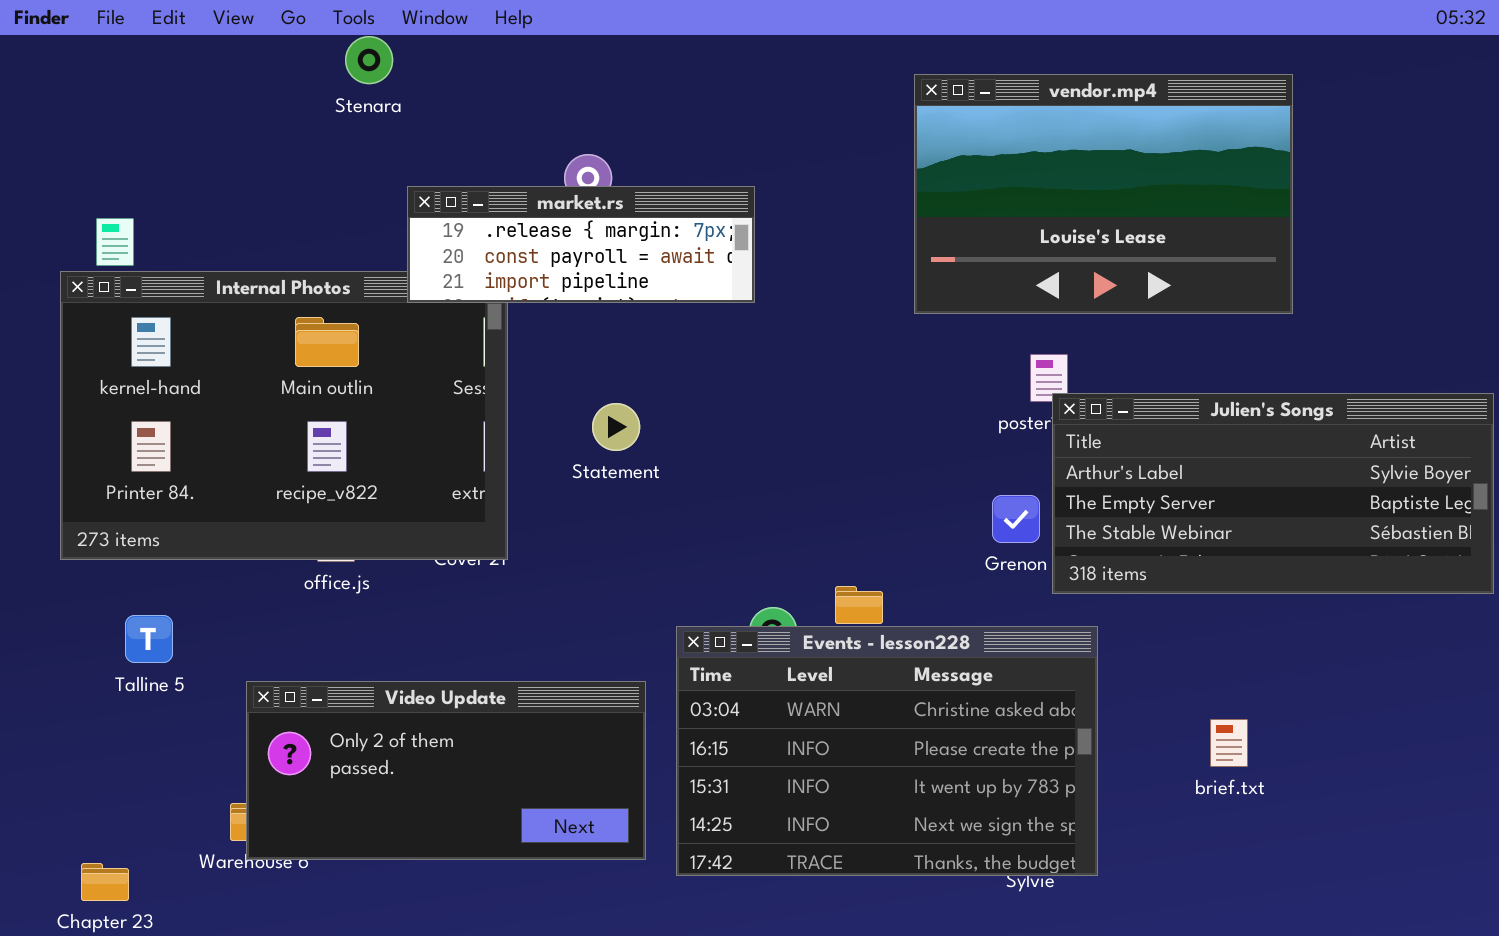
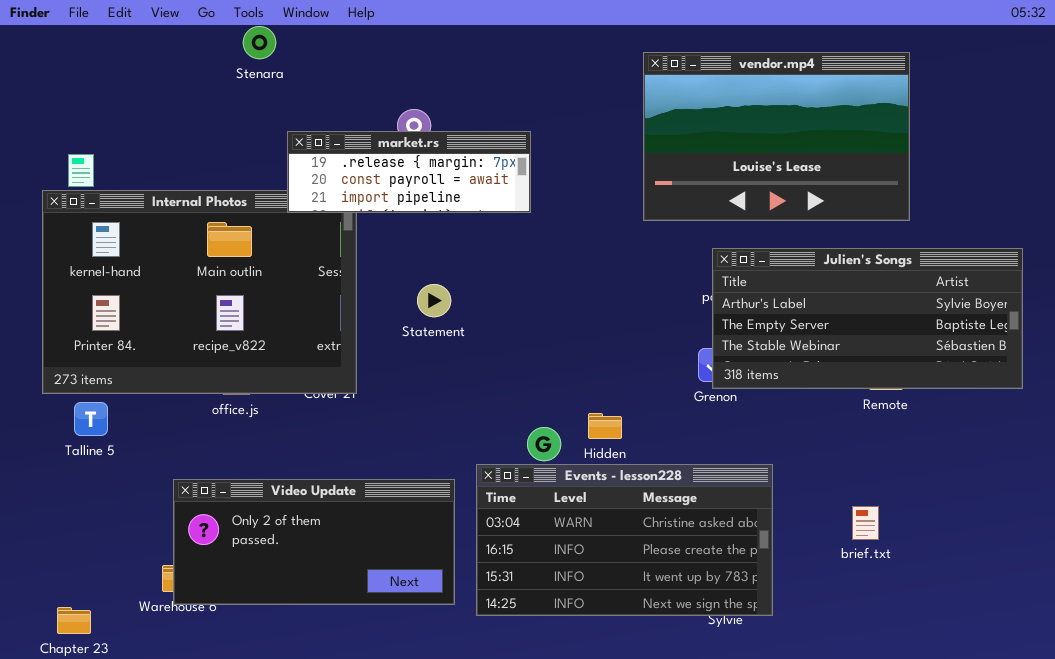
Julien's Songs: [1052,393,1494,594] -> [712,248,1023,389], moved
Talline 5: [125,615,173,663] -> [74,402,108,436], moved
Events - lesson228: [676,626,1098,876] -> [476,464,773,616], resized

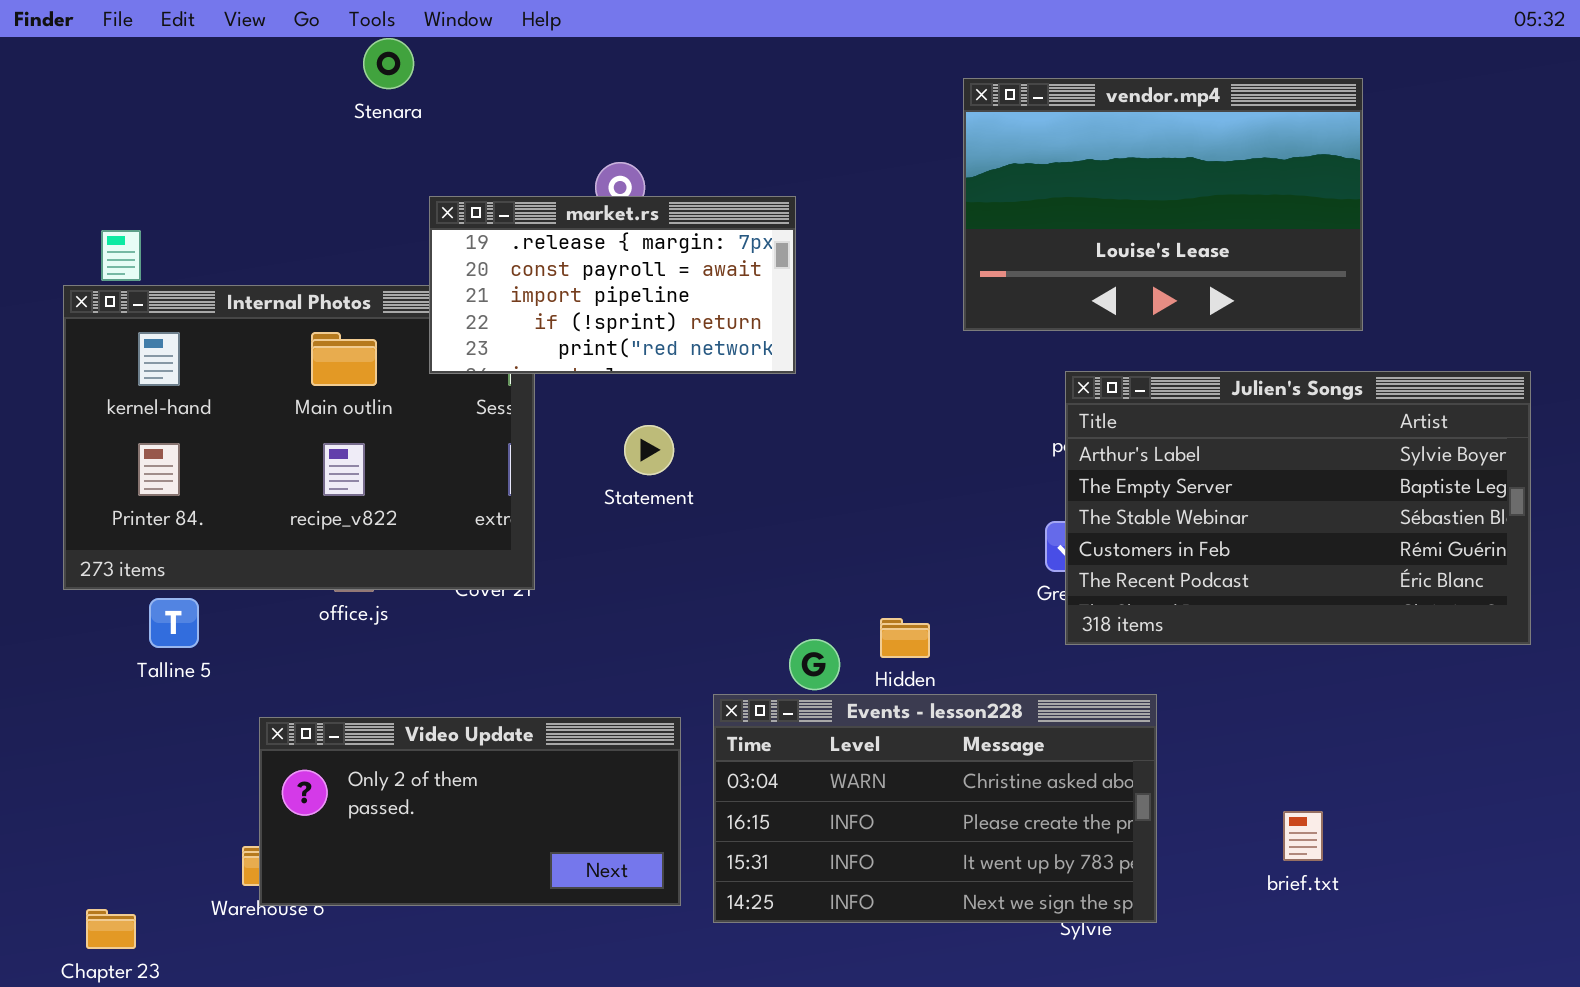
market.rs: [287,131,531,213] -> [429,196,796,374], resized
Julien's Songs: [712,248,1023,389] -> [1065,371,1531,645], resized
Talline 5: [74,402,108,436] -> [149,598,199,648], moved
brief.txt: [852,506,879,540] -> [1283,811,1323,861], moved

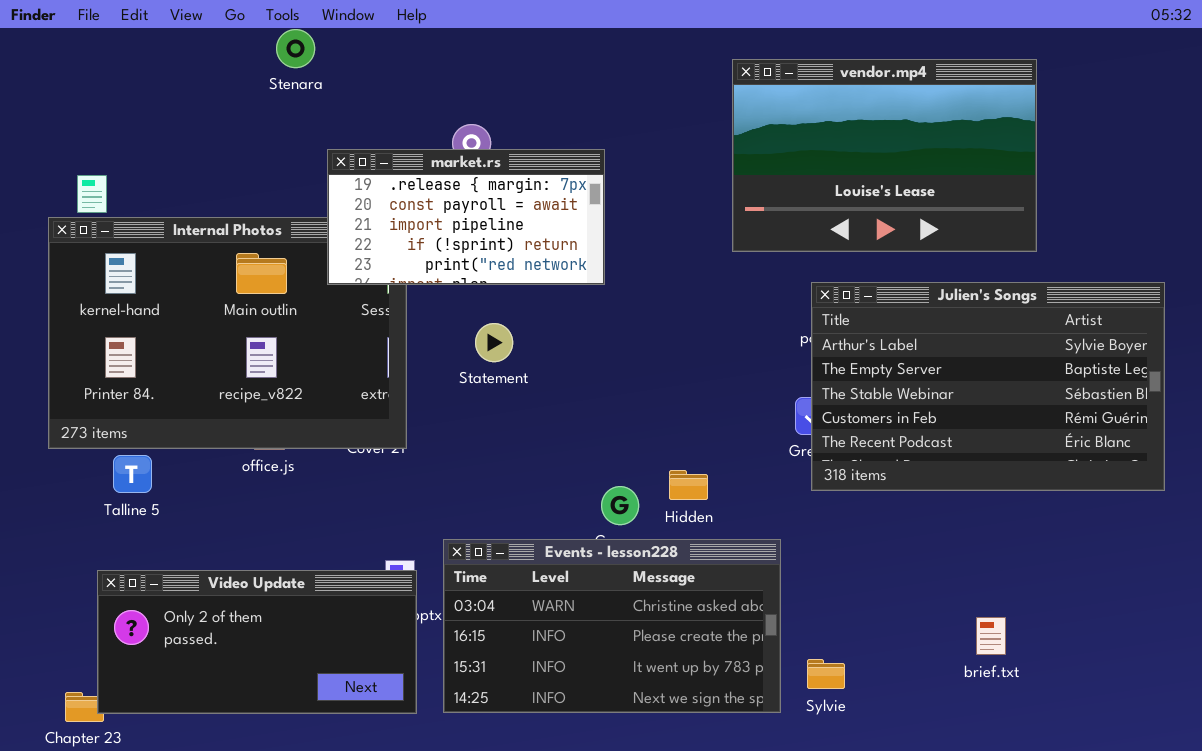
Events - lesson228: [713,694,1157,923] -> [443,539,781,713], moved
Video Update: [259,717,681,906] -> [97,570,417,714], moved

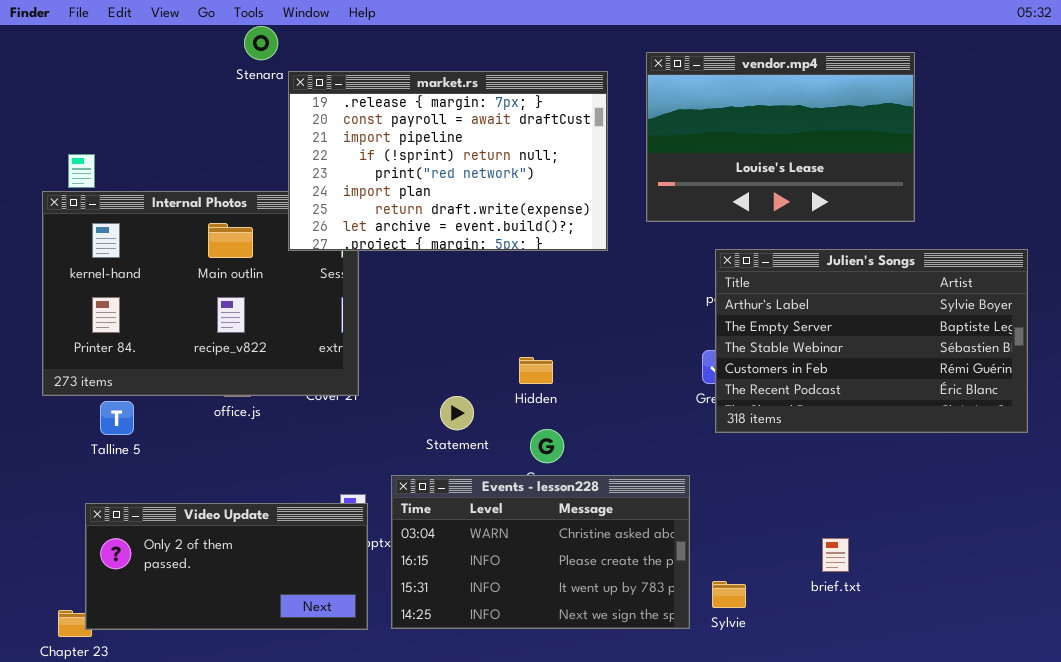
market.rs: [327,149,605,285] -> [288,71,608,251], resized
Statement: [475,323,513,362] -> [440,396,474,430], moved
Hidden: [669,470,708,500] -> [519,357,553,384], moved
brief.txt: [976,617,1006,655] -> [822,538,849,572], moved

